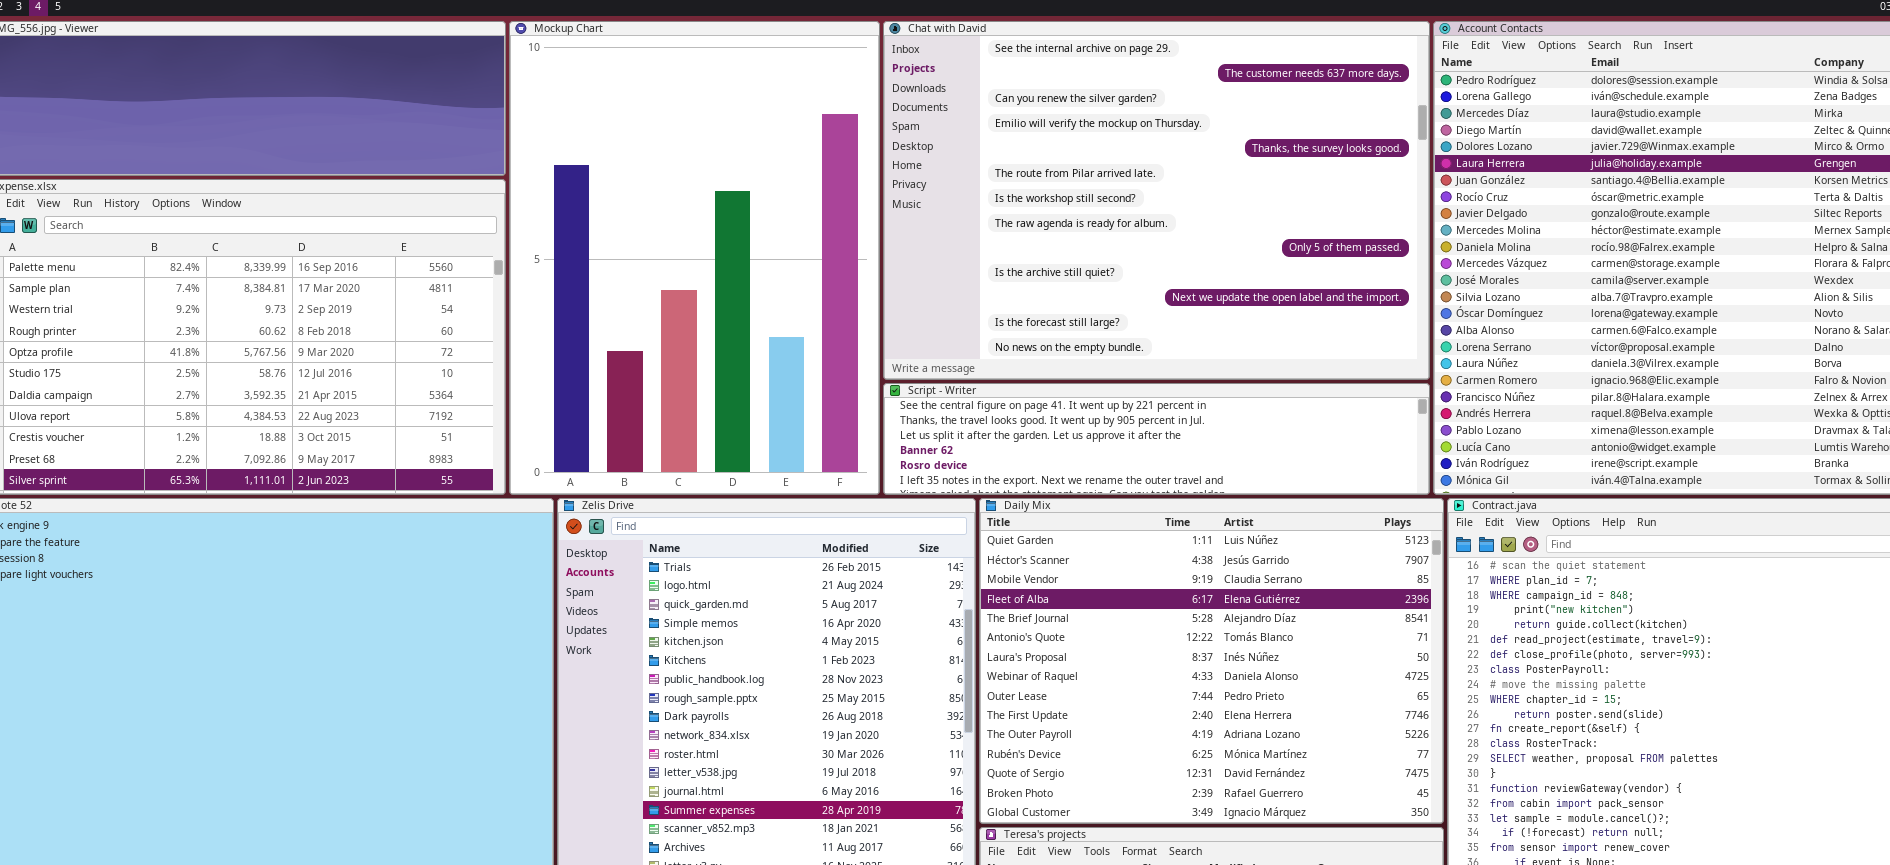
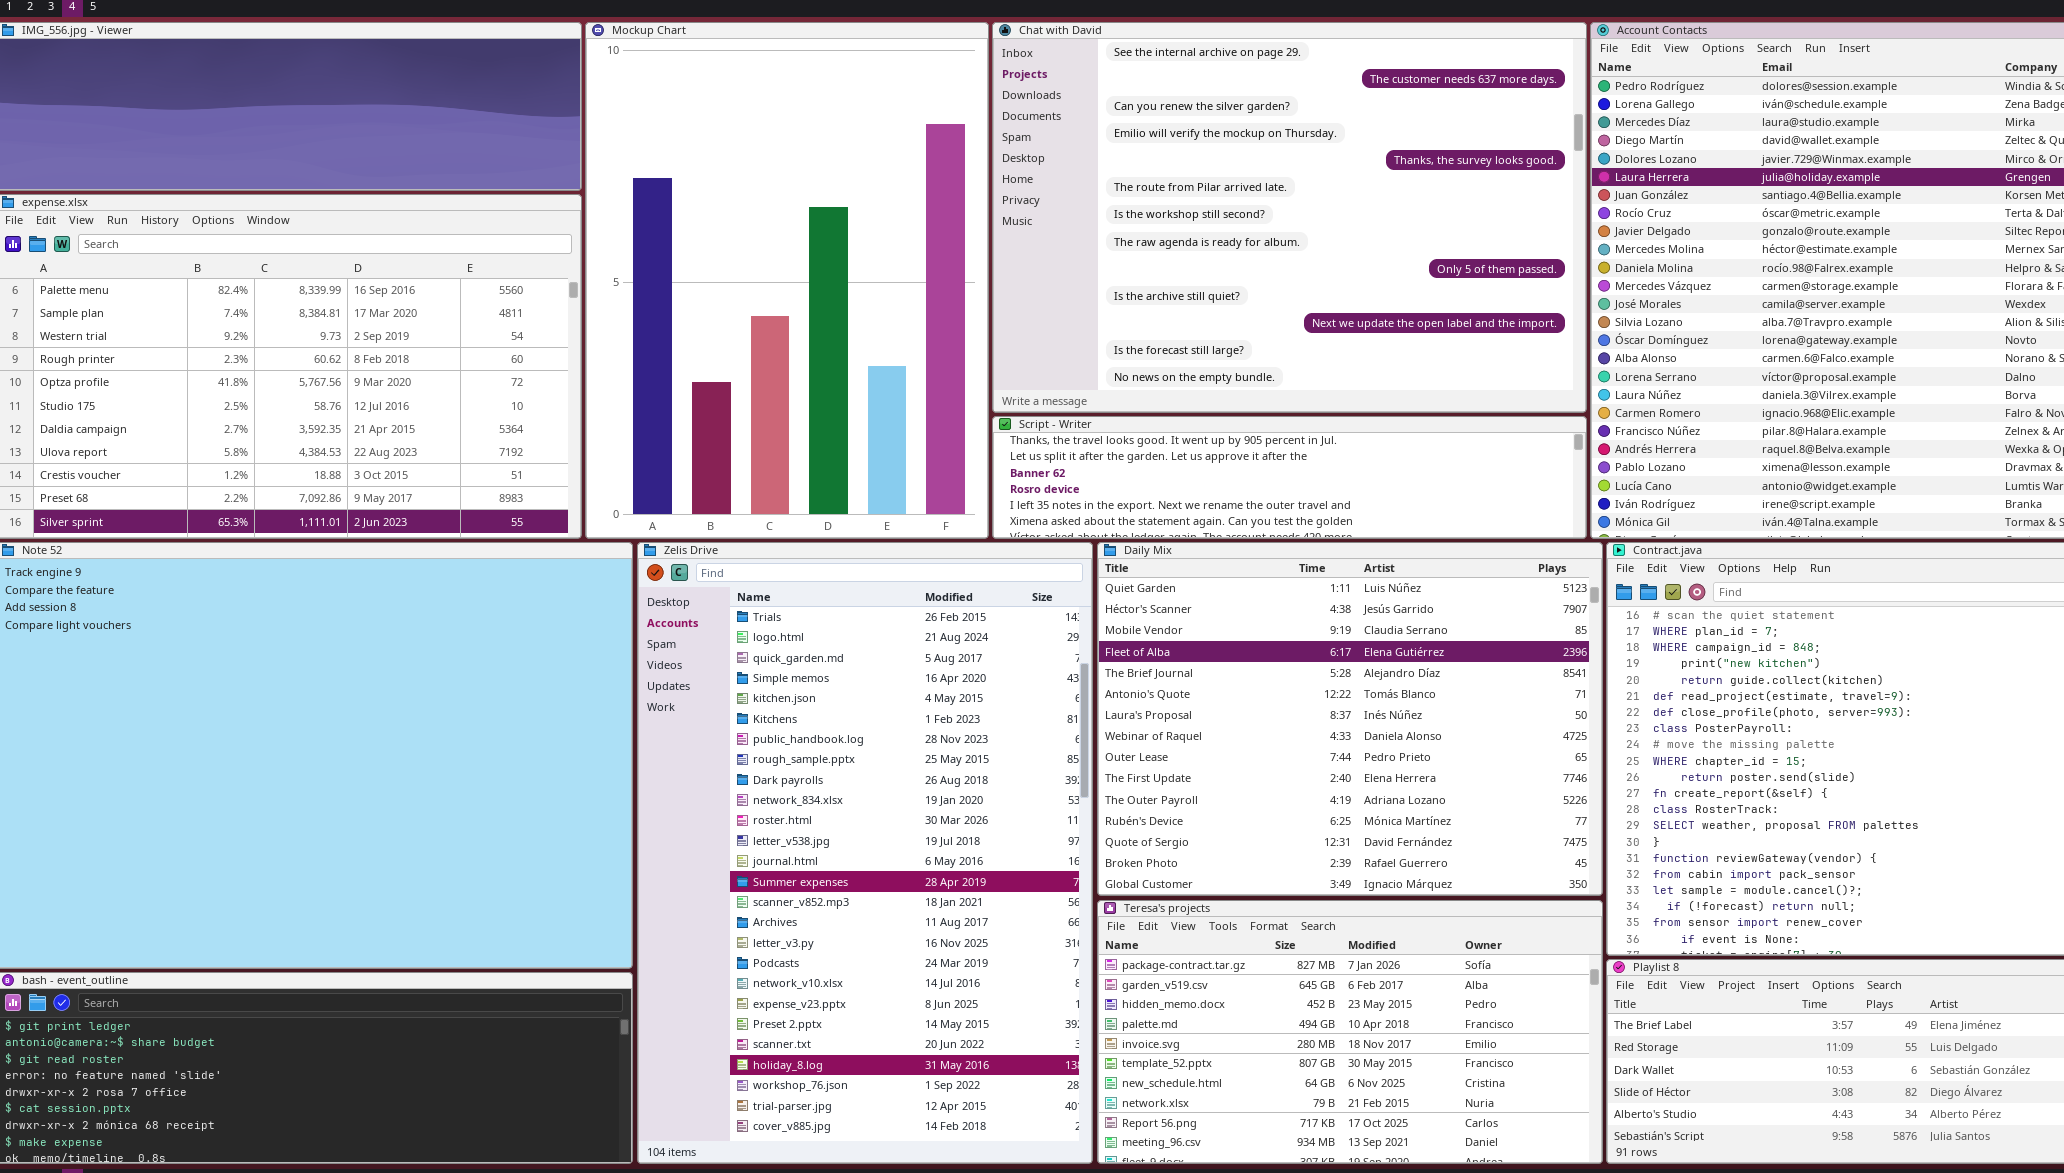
Script - Writer: [883,383,1430,495] -> [992,416,1587,539], scrolled down 1 row

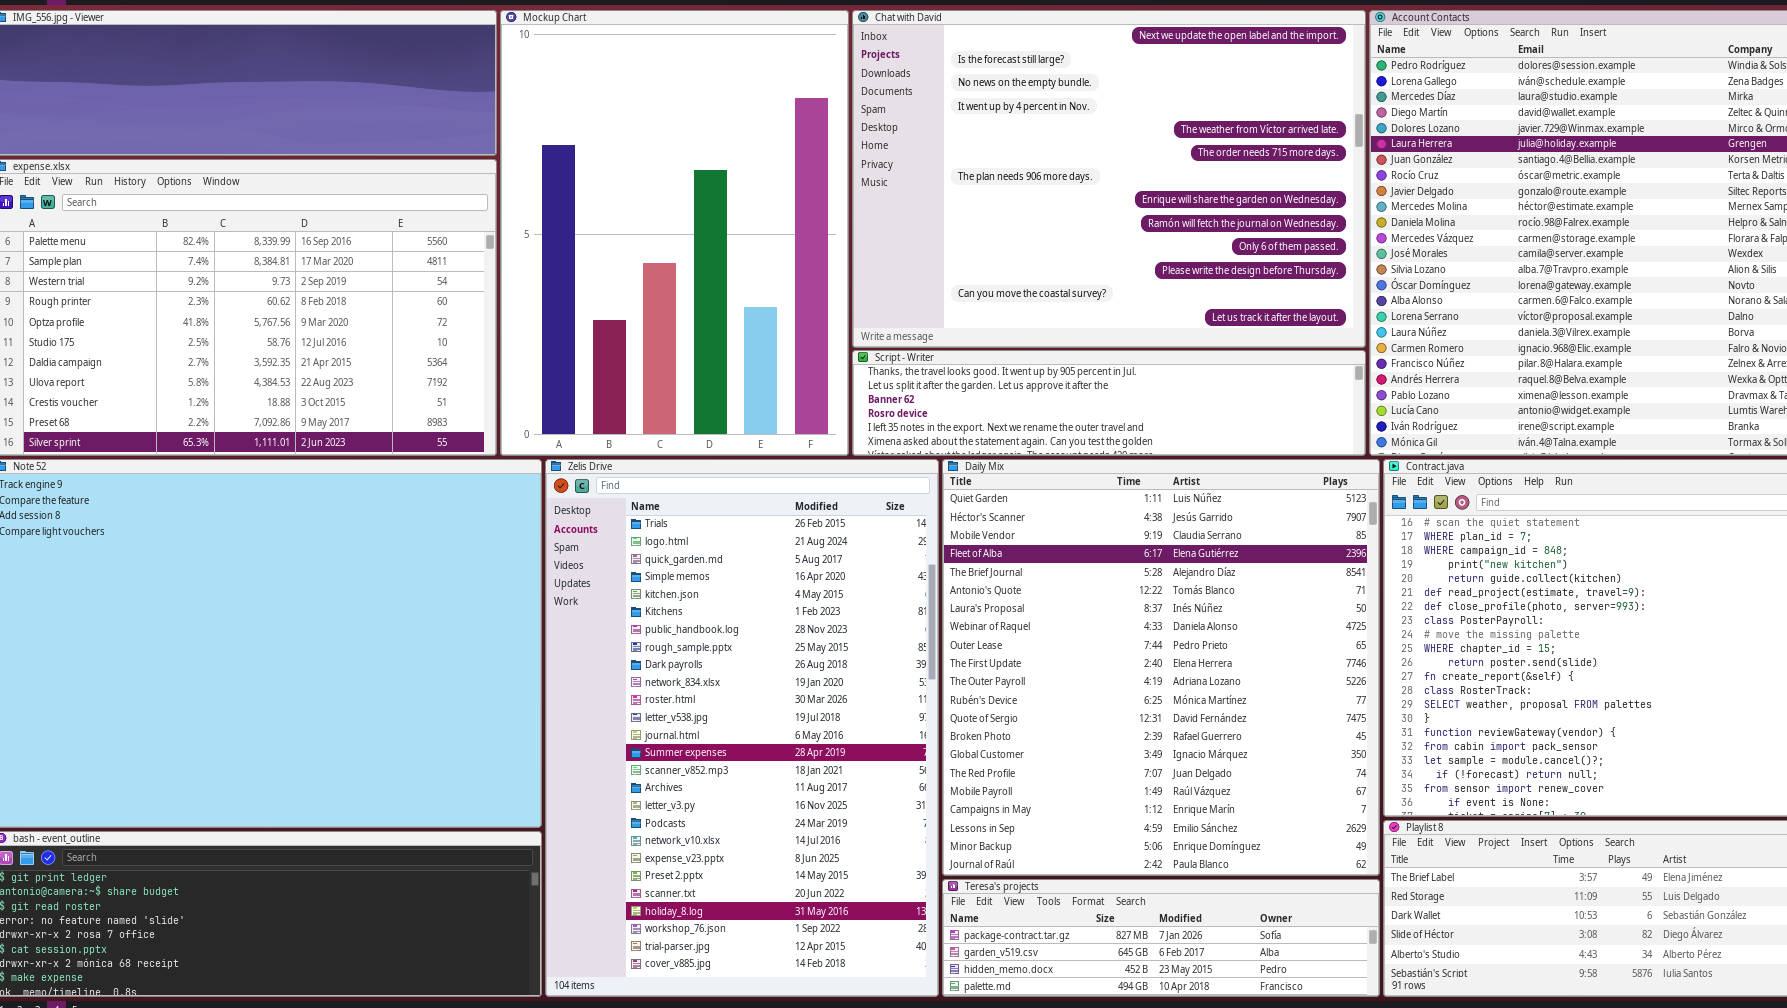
Chat with David: [992,22,1587,413] -> [852,10,1366,348], scrolled down 10 rows
Daily Mix: [1097,542,1603,896] -> [942,459,1380,876], resized
Teresa's projects: [1097,900,1603,1164] -> [942,879,1380,997], resized

